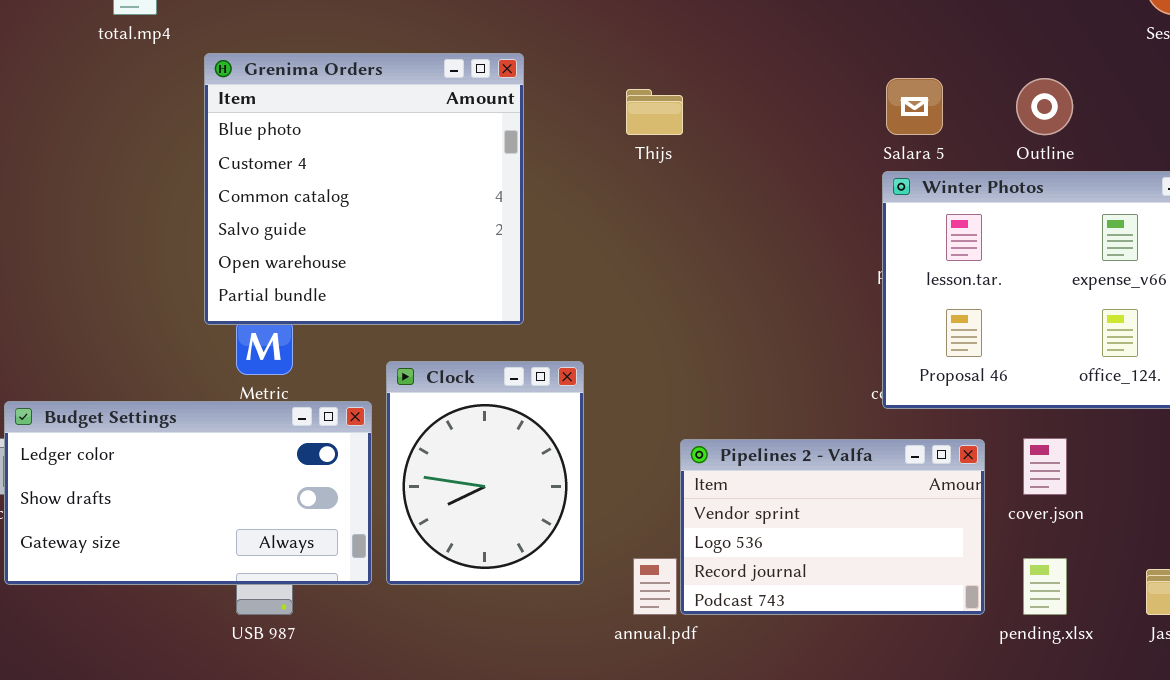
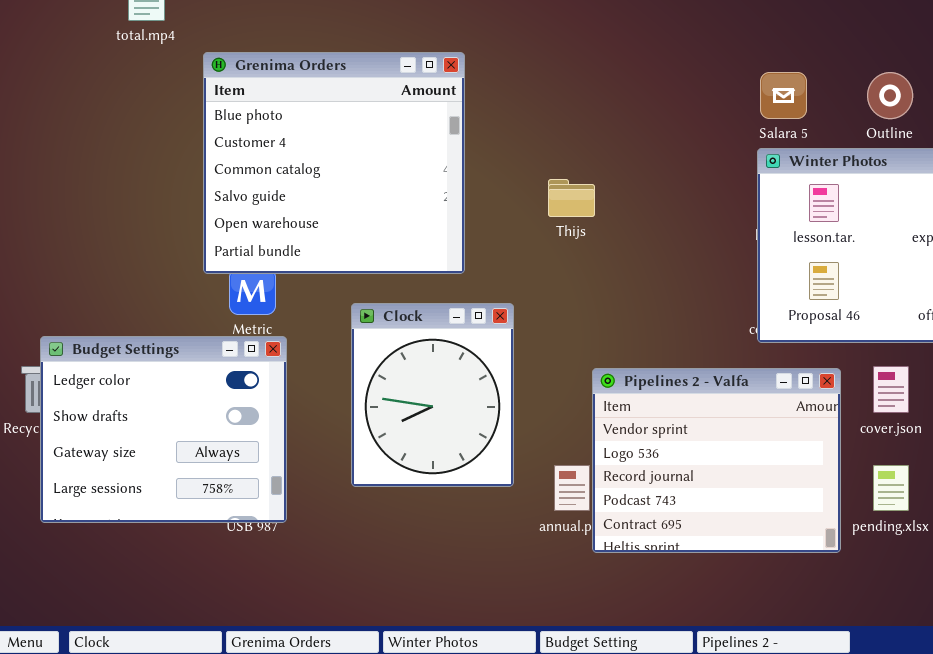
Thijs: [626,89,683,135] -> [548,179,595,217], moved
Budget Settings: [4,401,372,585] -> [40,336,287,523], resized
Pipelines 2 - Valfa: [680,439,985,615] -> [592,368,841,553], resized

